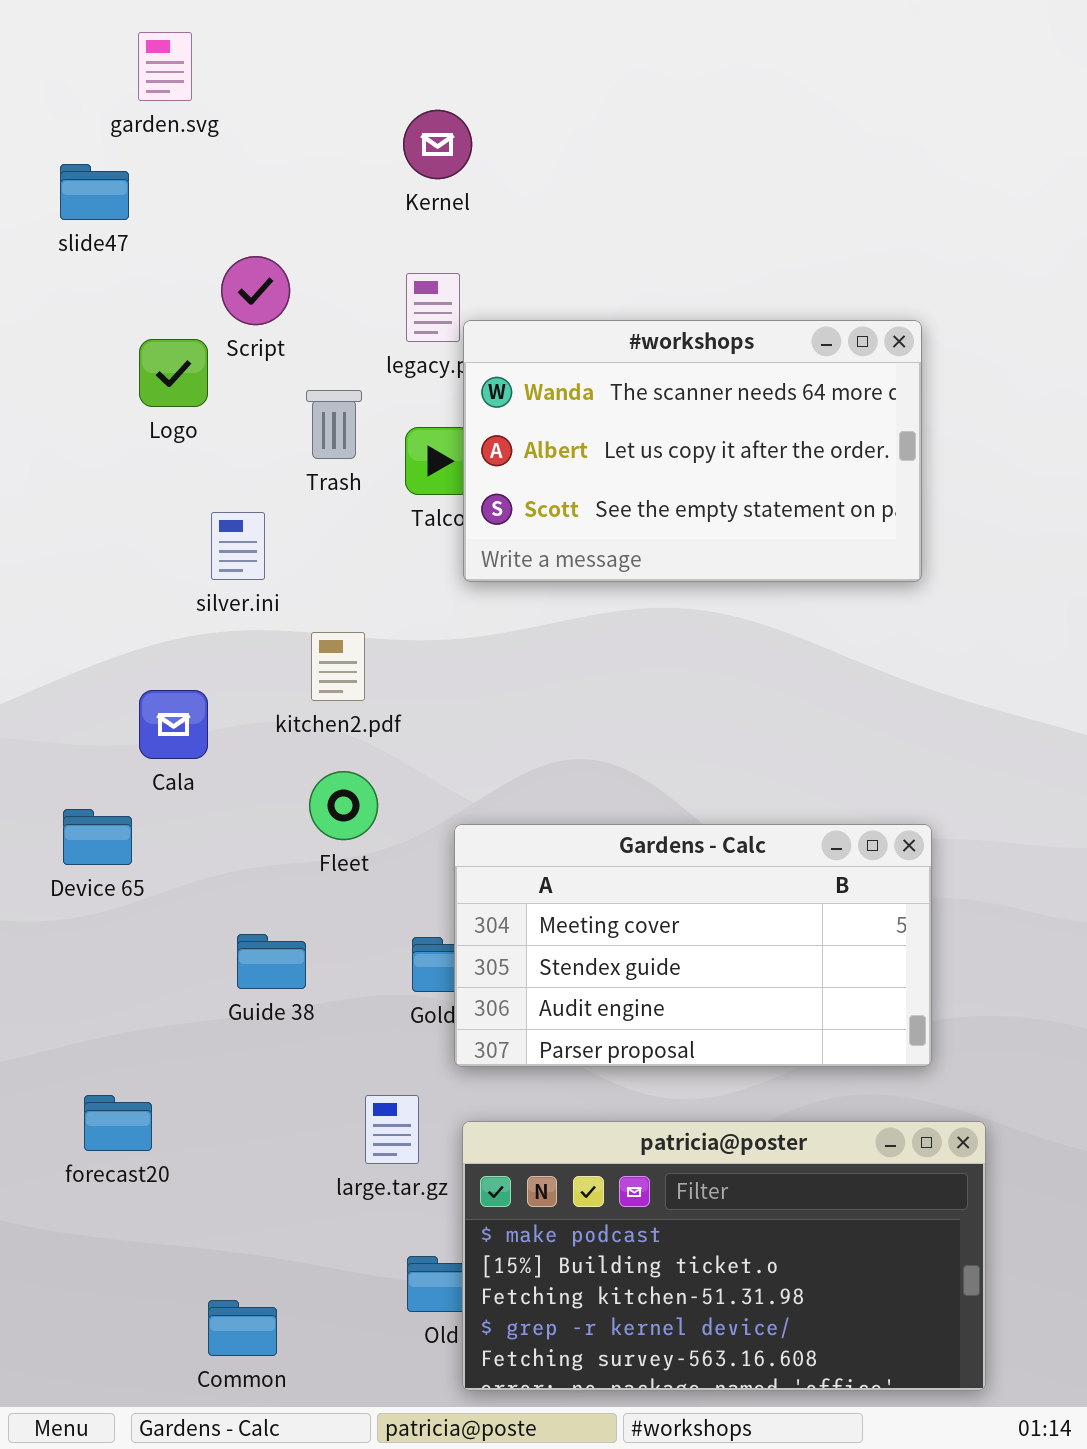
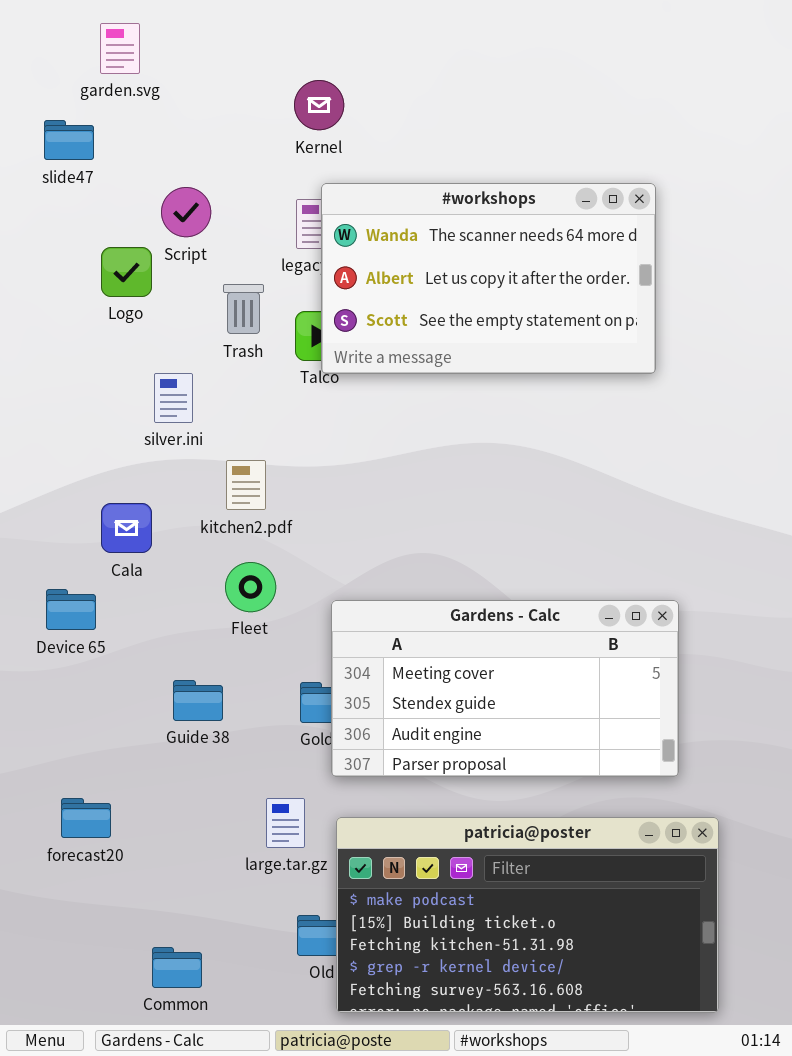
#workshops: [463,320,922,582] -> [321,183,656,374], moved

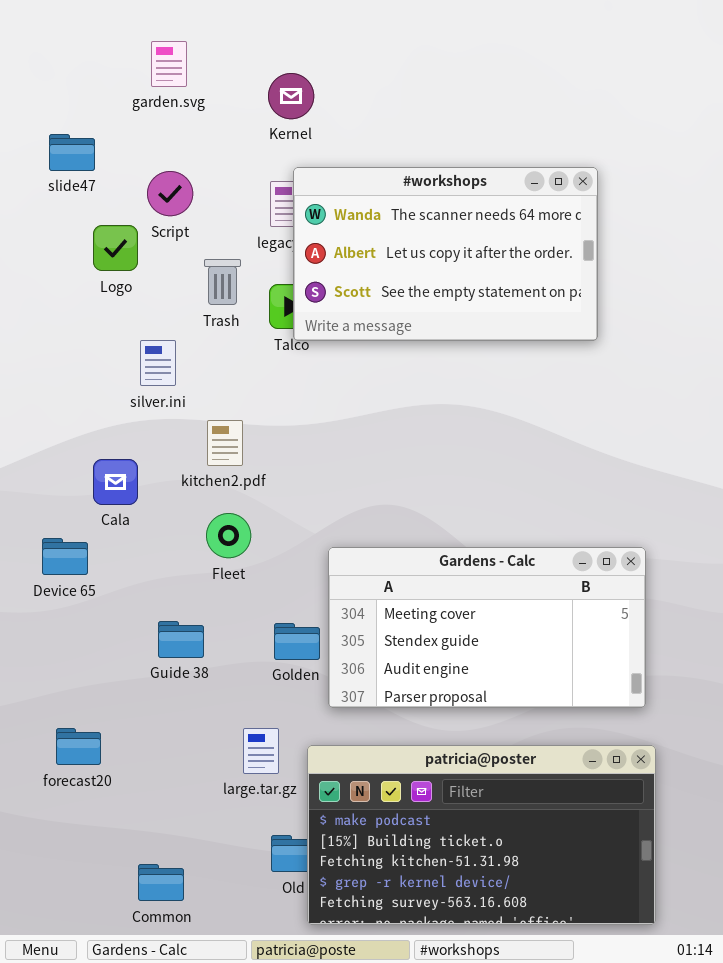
garden.svg: [100,23,140,74] -> [151,41,187,87], moved
slide47: [44,120,94,160] -> [49,134,95,171], moved
Gardens - Calc: [331,600,679,777] -> [328,547,646,708], moved

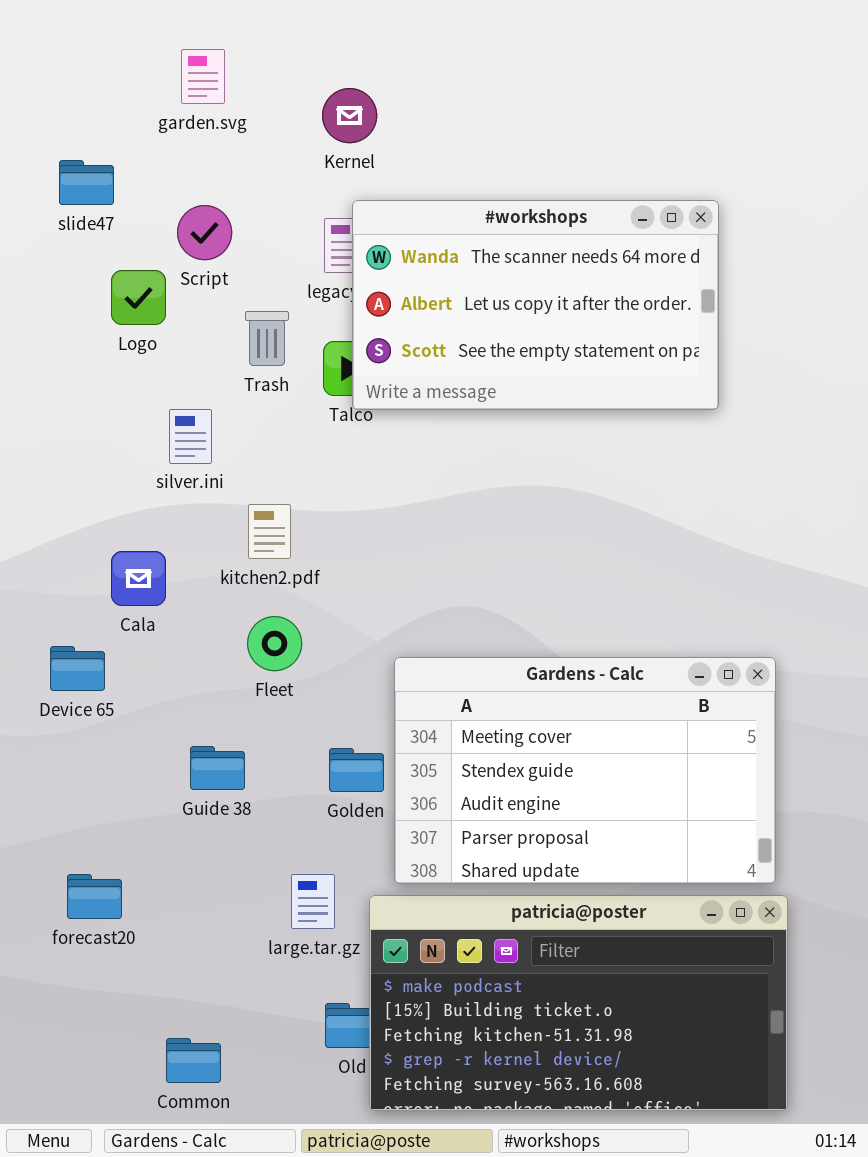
Gardens - Calc: [328,547,646,708] -> [394,657,776,884], resized

